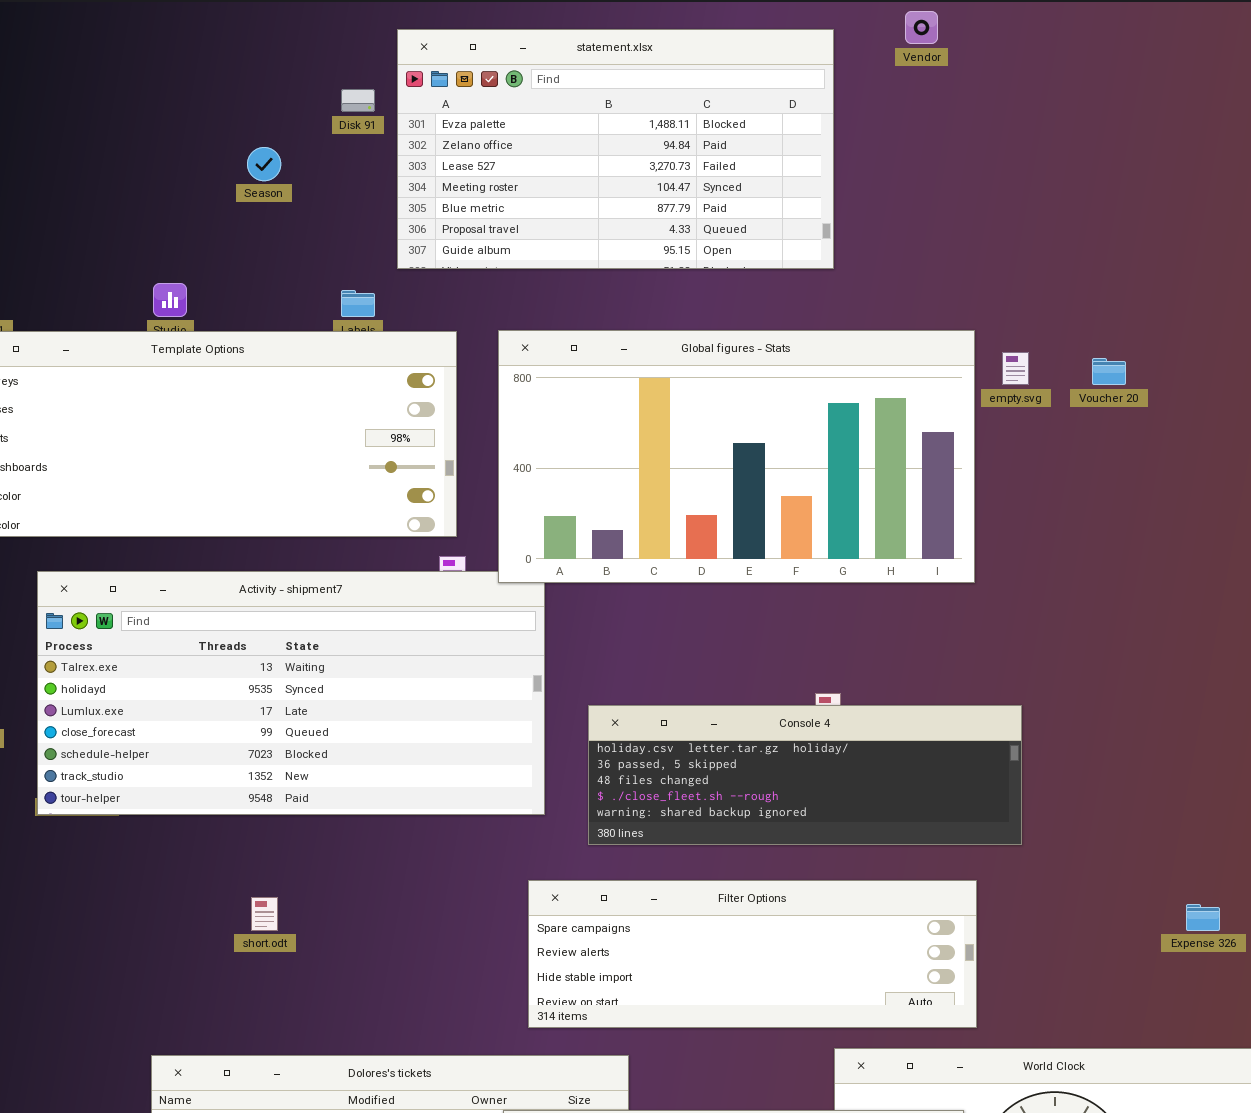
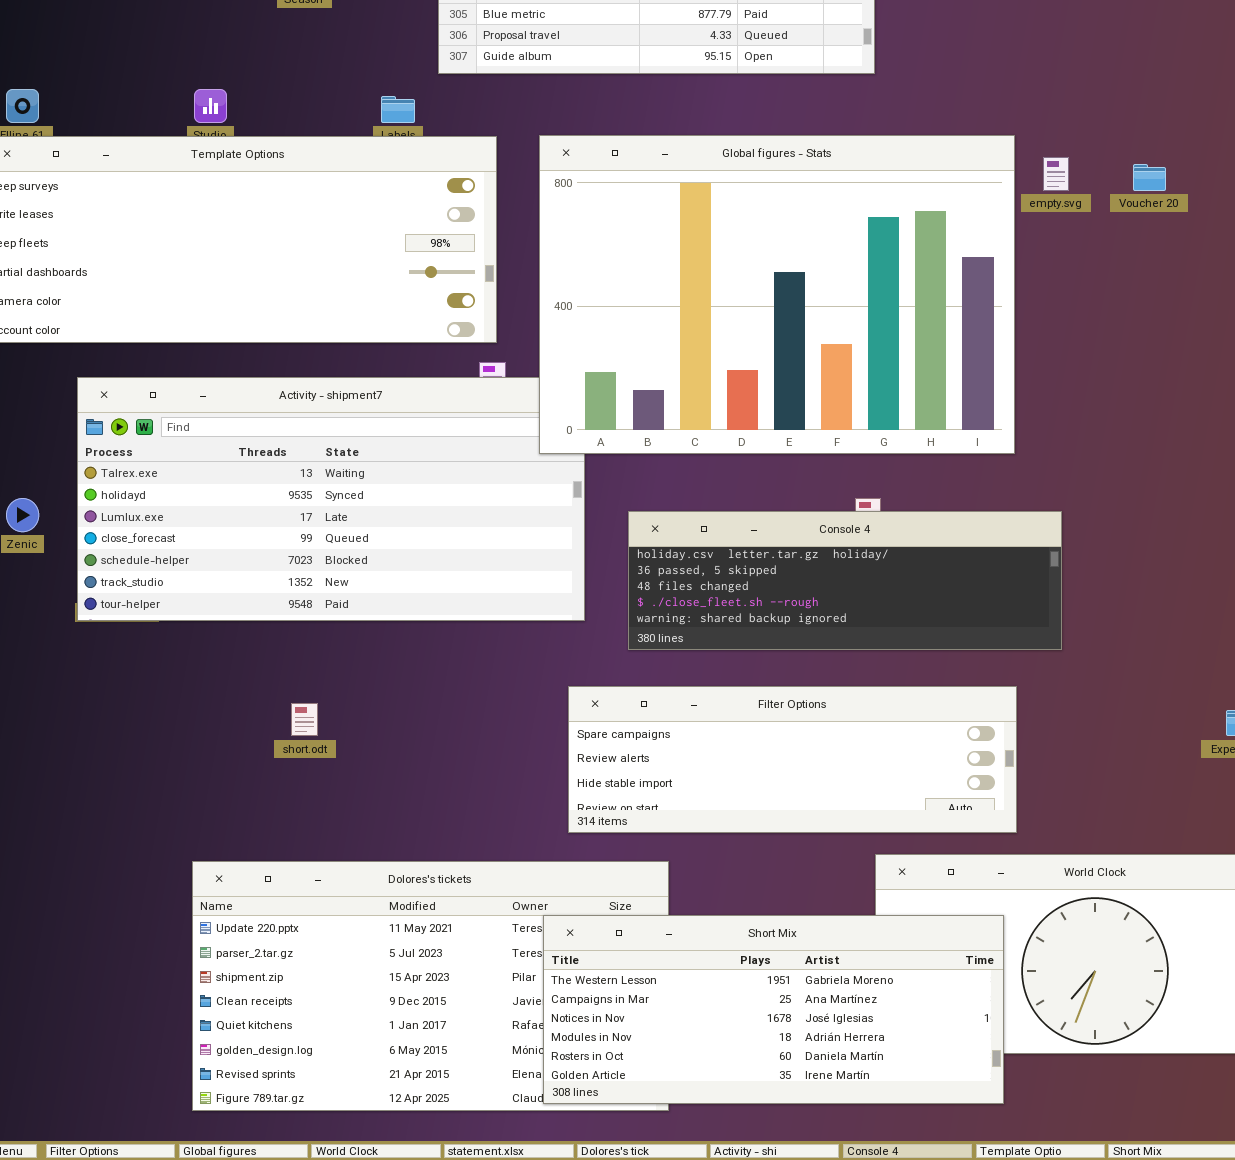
Global figures - Stats: [498,330,975,583] -> [539,135,1015,454], resized

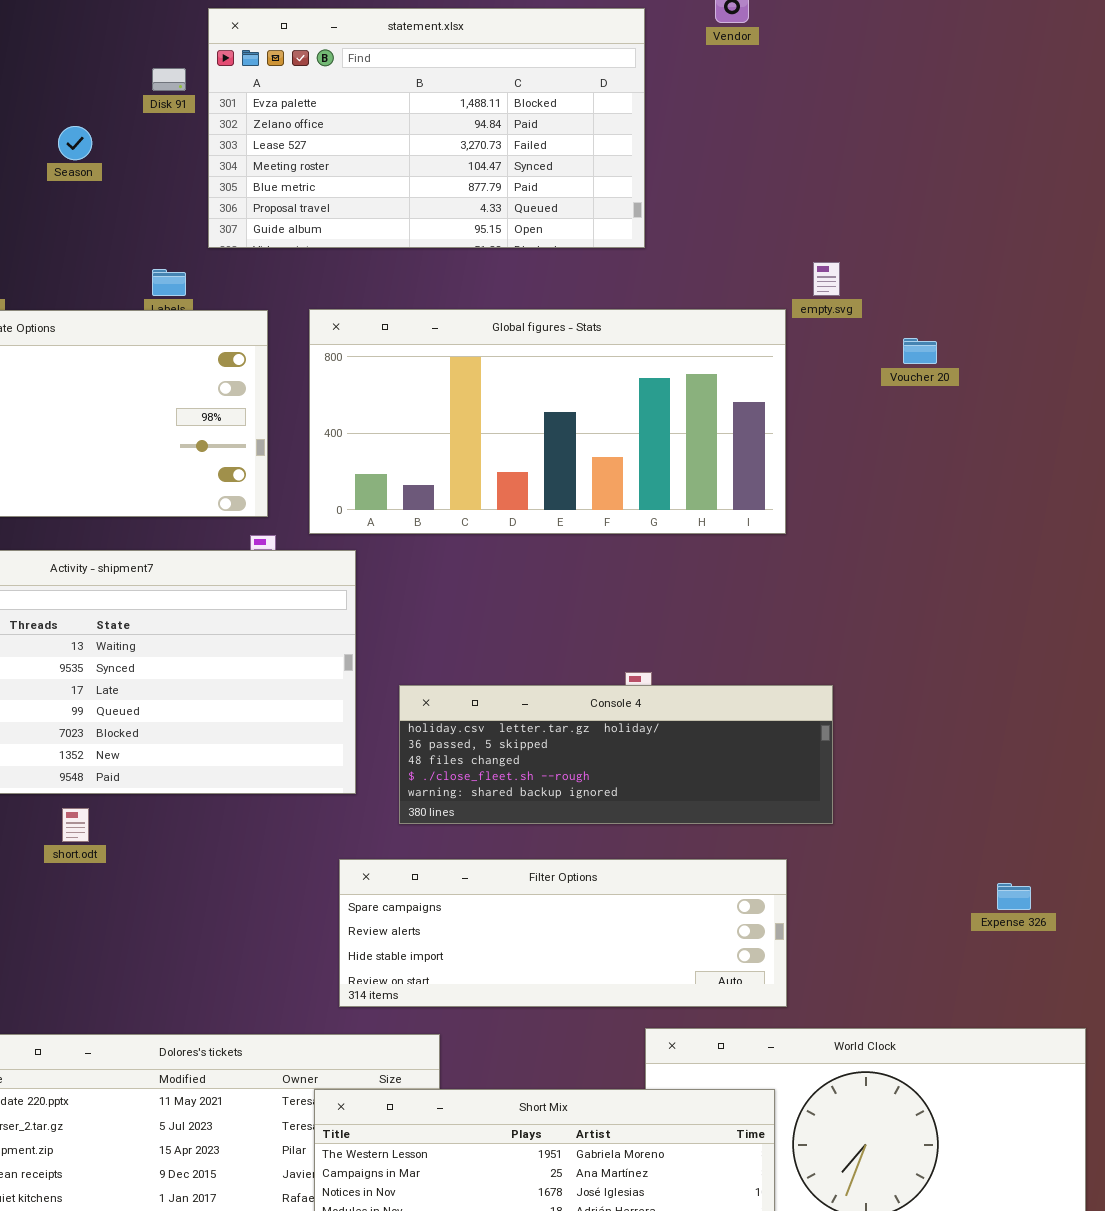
Global figures - Stats: [539,135,1015,454] -> [309,309,786,534], resized
empty.svg: [1043,157,1069,191] -> [813,262,840,296], moved
short.odt: [291,703,318,736] -> [62,808,89,842], moved

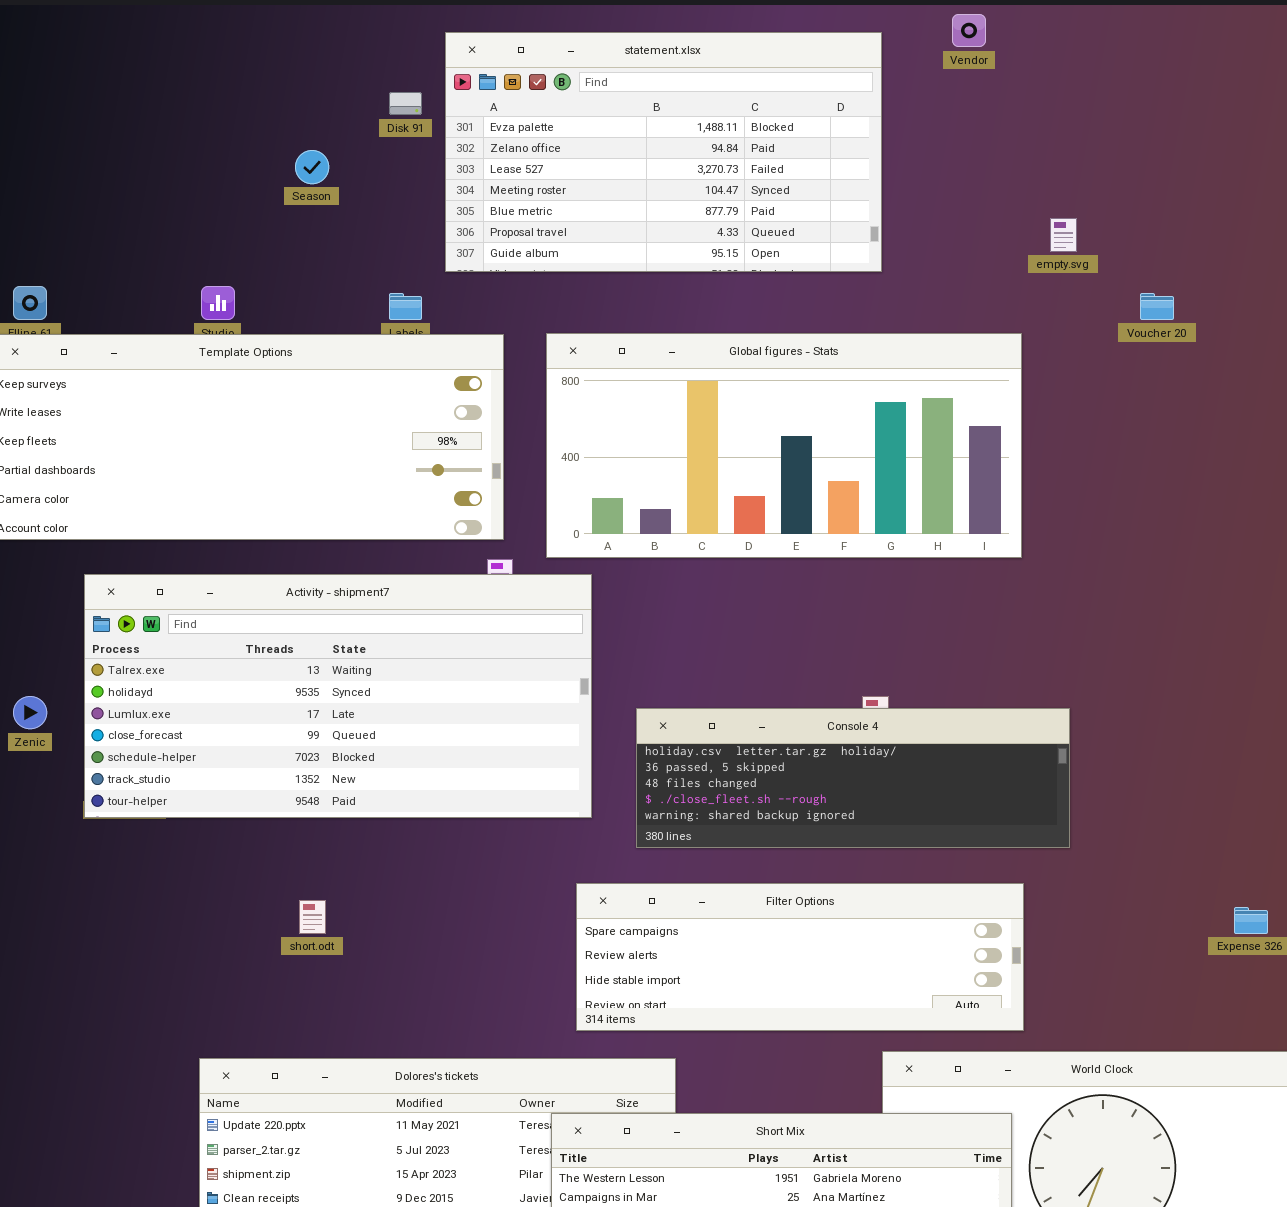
empty.svg: [813,262,840,296] -> [1050,218,1077,252], moved
Voucher 20: [903,338,937,364] -> [1140,293,1174,320], moved
short.odt: [62,808,89,842] -> [299,900,326,934], moved

